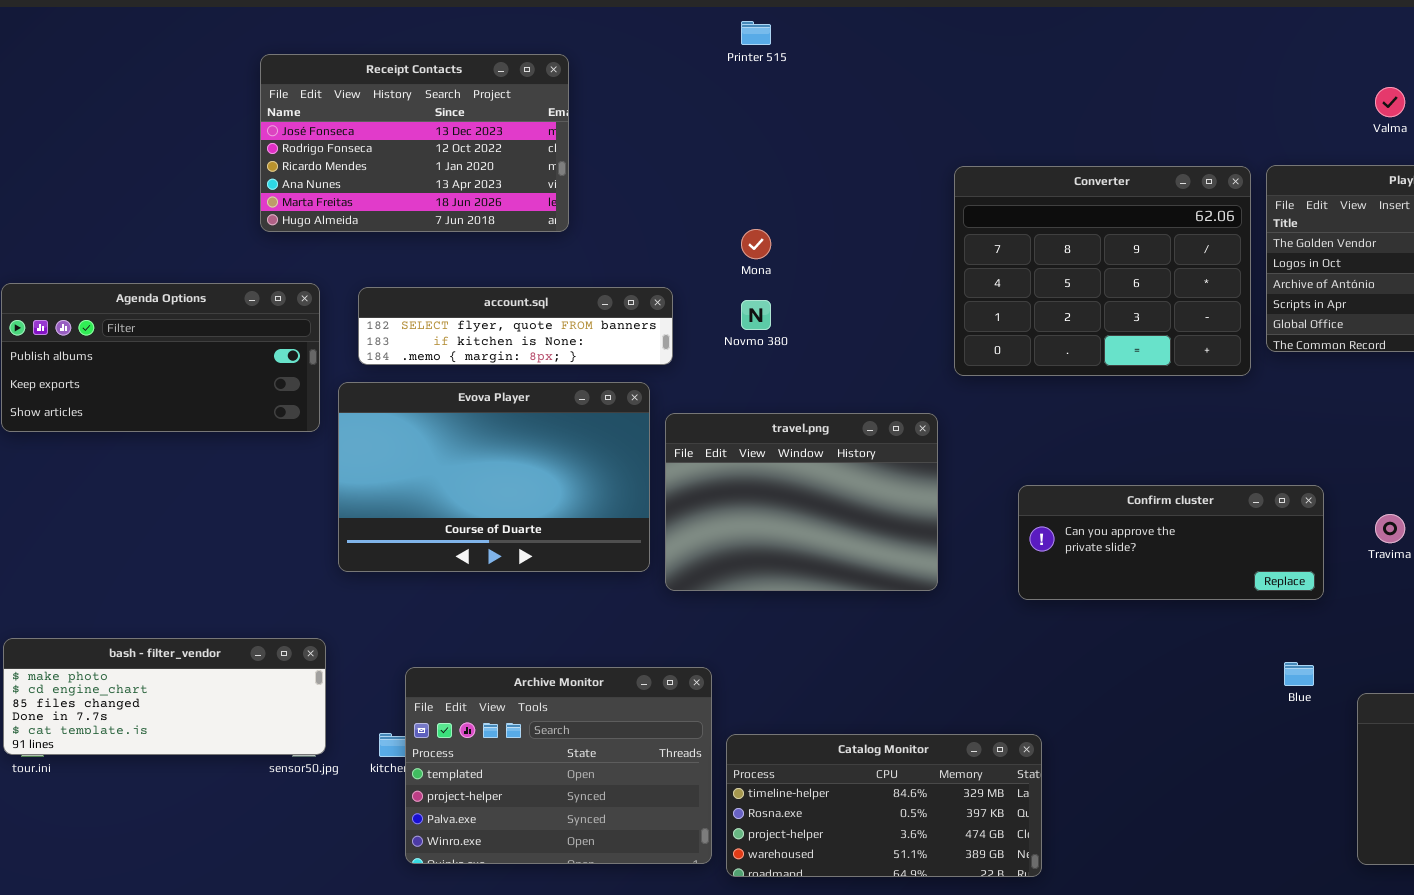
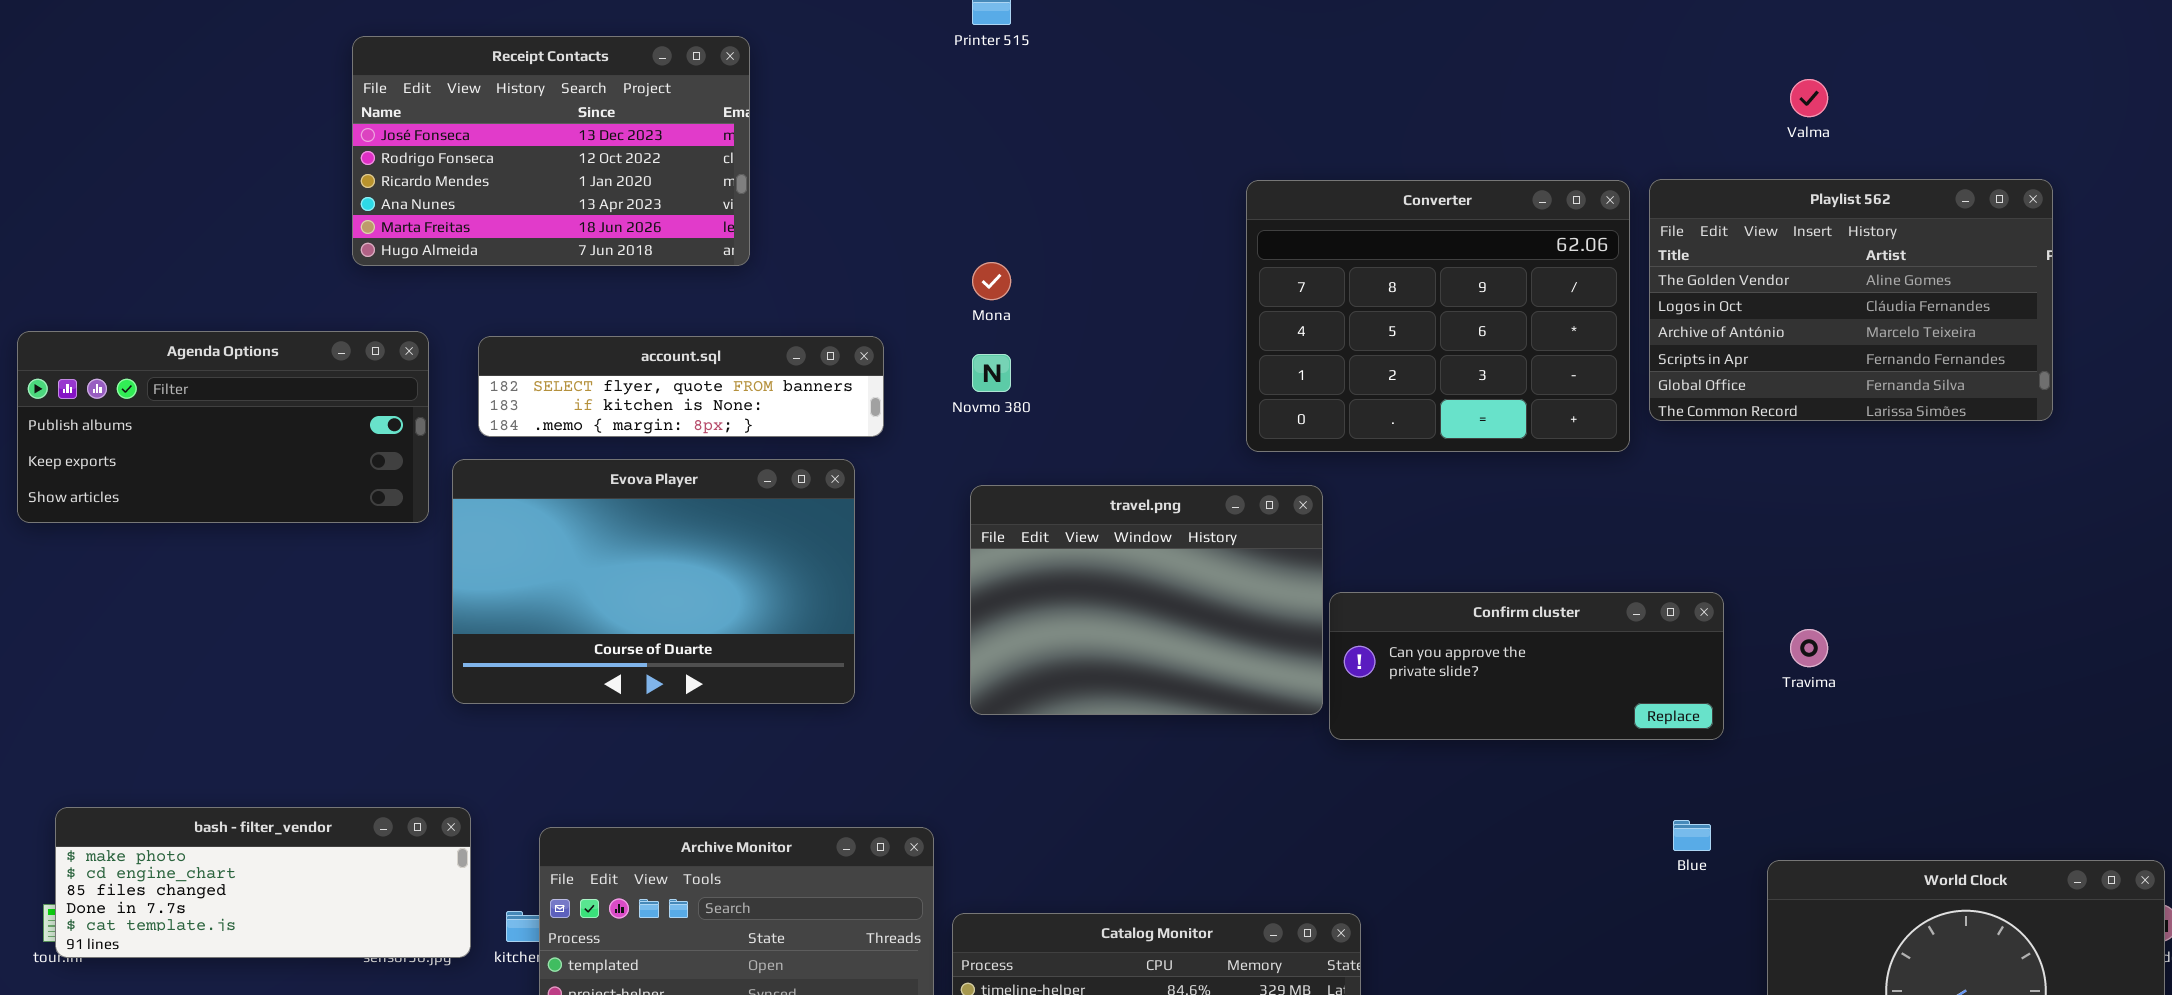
travel.png: [665,413,938,591] -> [970,485,1323,715], moved
bash - filter_vendor: [3,638,326,755] -> [55,807,471,958], moved

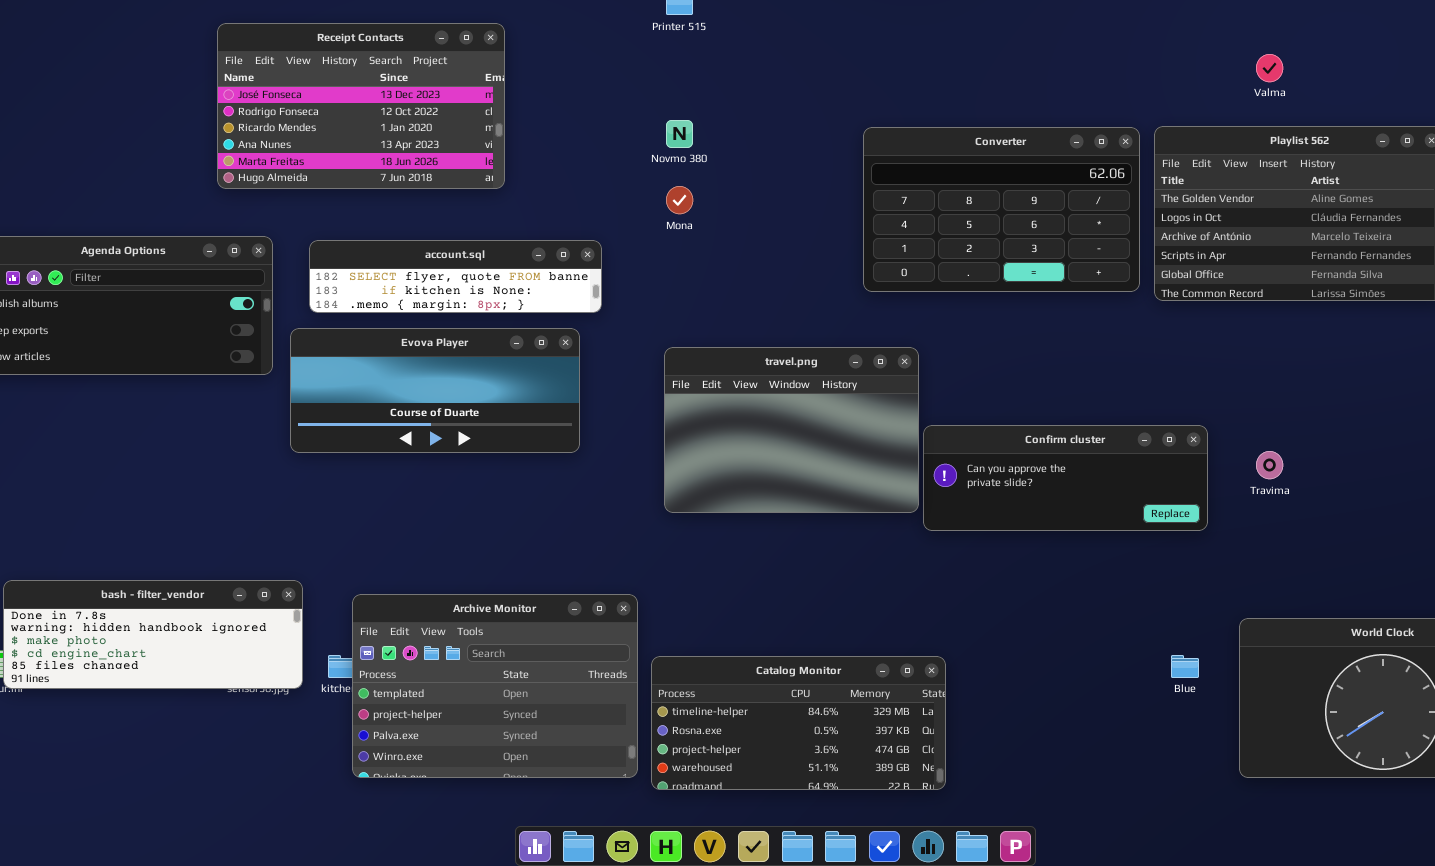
Converter: [1246,180,1630,452] -> [863,127,1140,292], resized
Novmo 380: [972,354,1011,392] -> [666,120,693,148], moved
Evova Player: [452,459,855,704] -> [290,328,580,453], resized
bash - filter_vendor: [55,807,471,958] -> [3,580,303,689], scrolled up 2 rows
Blue: [1673,820,1711,851] -> [1171,655,1199,678], moved

